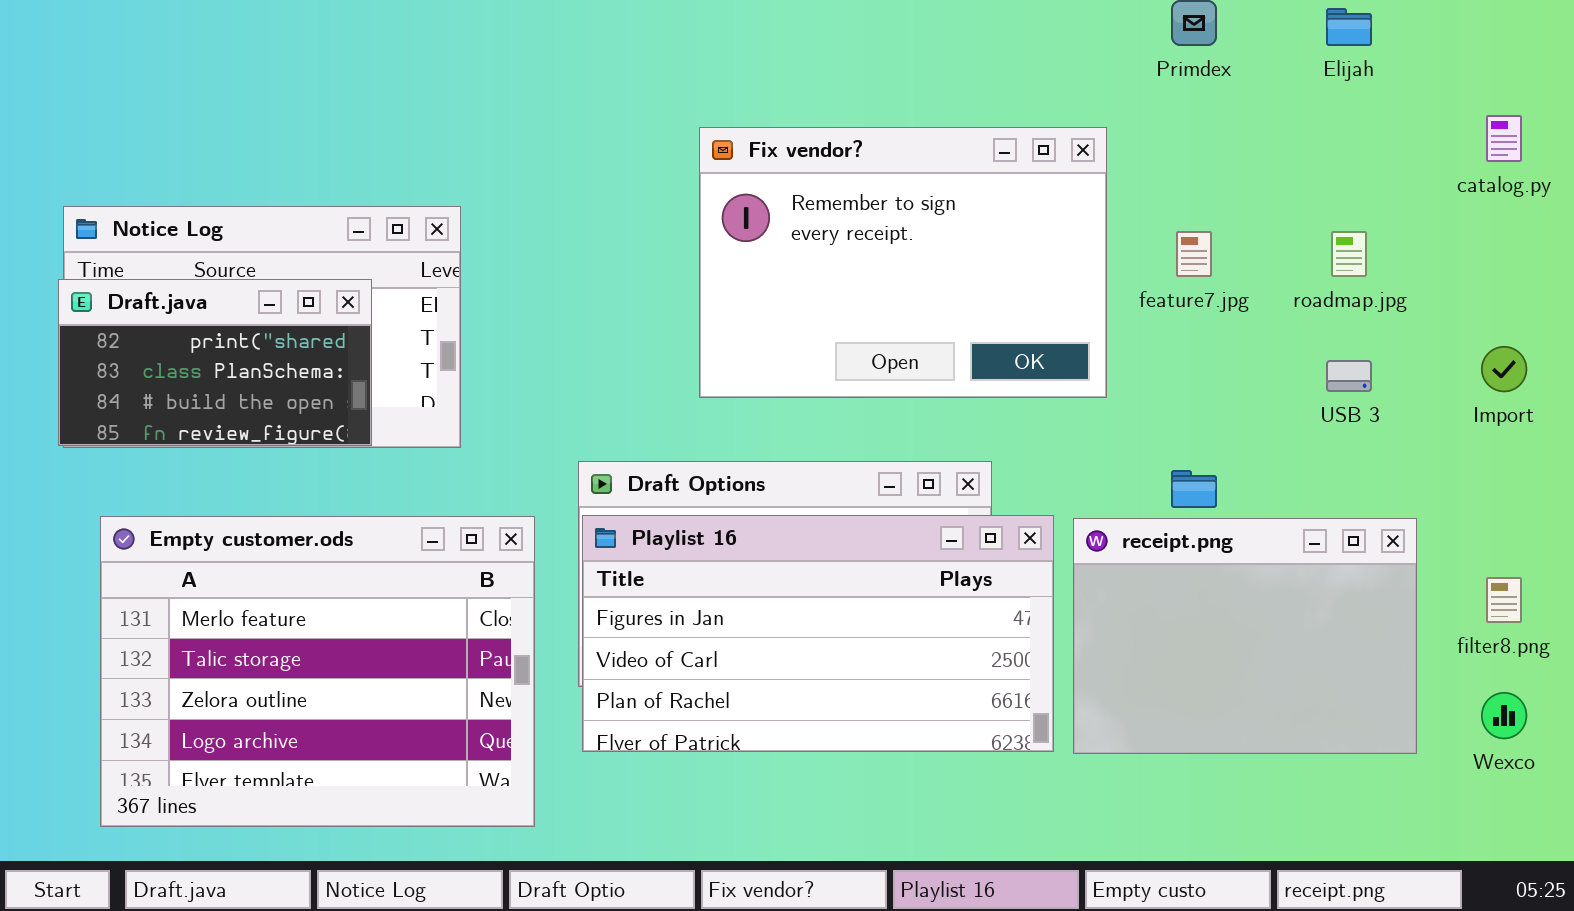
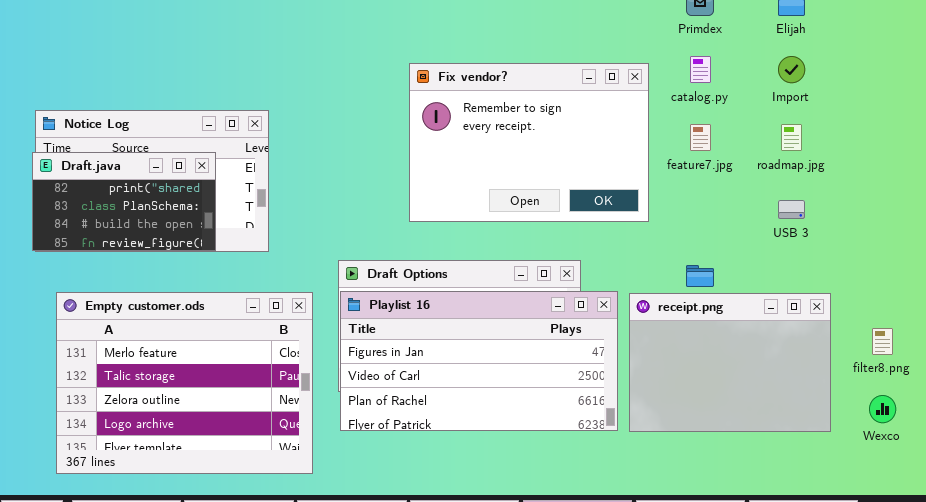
catalog.py: [1486,115,1522,162] -> [690,56,711,83], moved
Import: [1481,346,1527,392] -> [778,56,805,83], moved

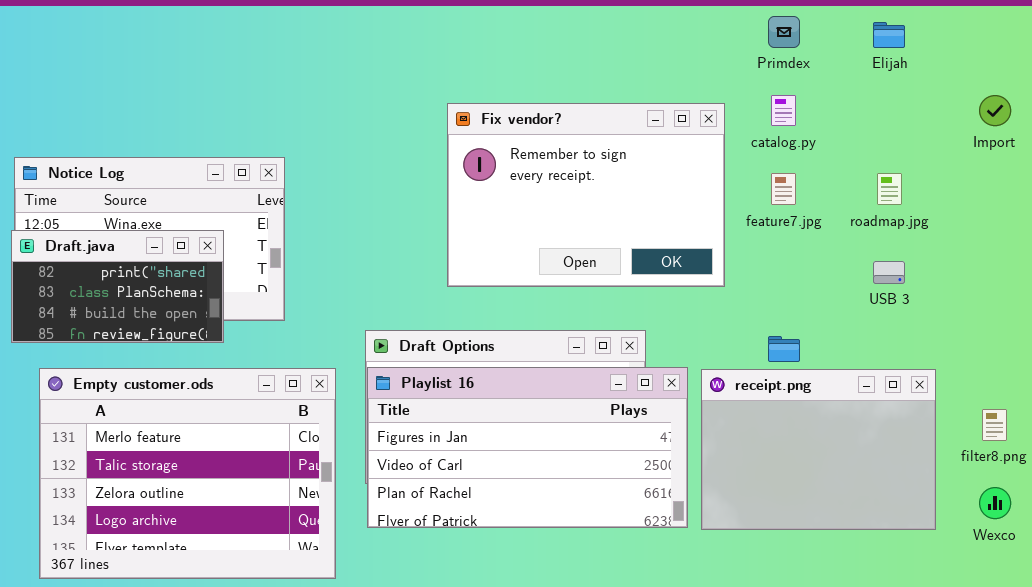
Import: [778,56,805,83] -> [979,95,1011,126], moved
Draft.java: [32,152,216,251] -> [11,230,224,343], moved

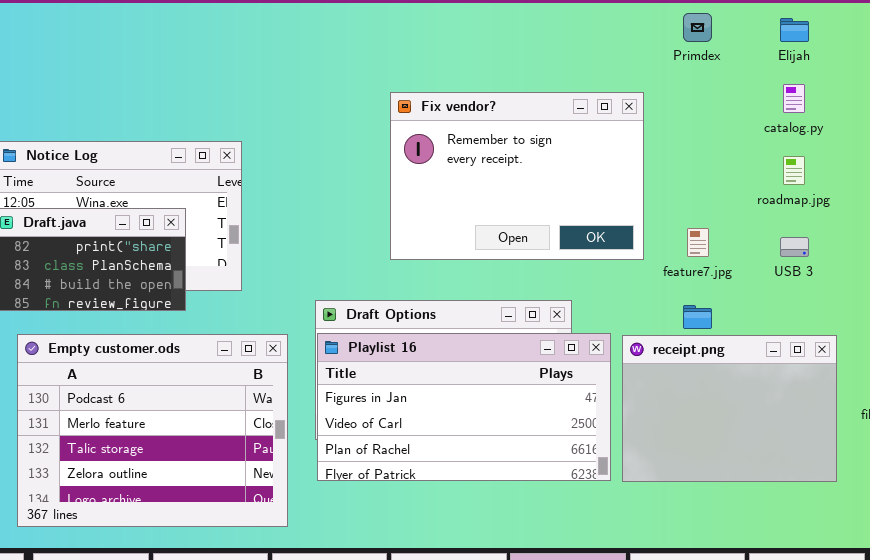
catalog.py: [771,95,796,126] -> [783,84,805,113], moved
feature7.jpg: [771,173,796,205] -> [687,228,709,257], moved
Empty customer.ods: [39,368,336,579] -> [17,334,288,527], scrolled up 1 row

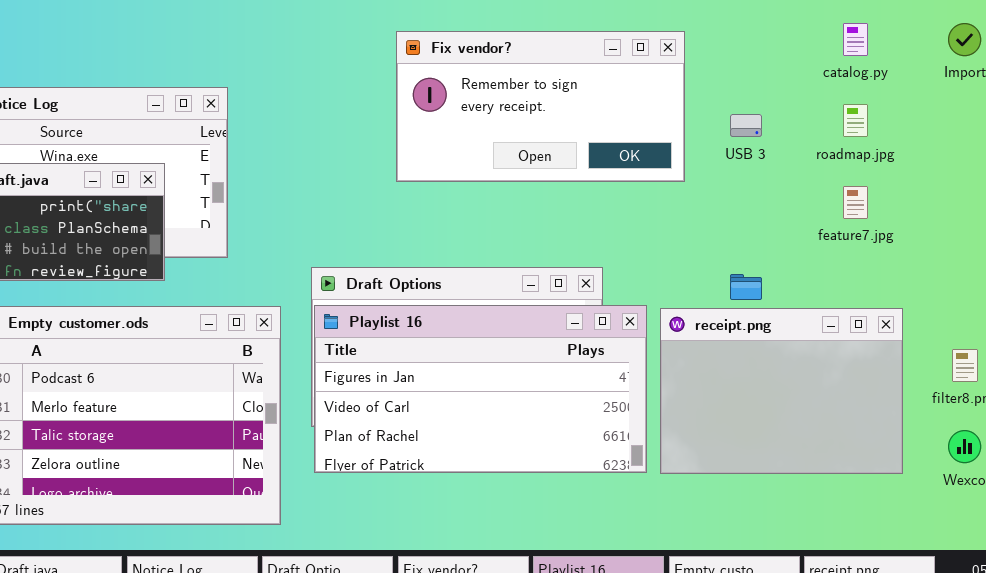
Fix vendor?: [390,92,644,260] -> [396,31,685,182], resized
feature7.jpg: [687,228,709,257] -> [843,186,868,219], moved
USB 3: [780,237,809,257] -> [730,114,762,137], moved

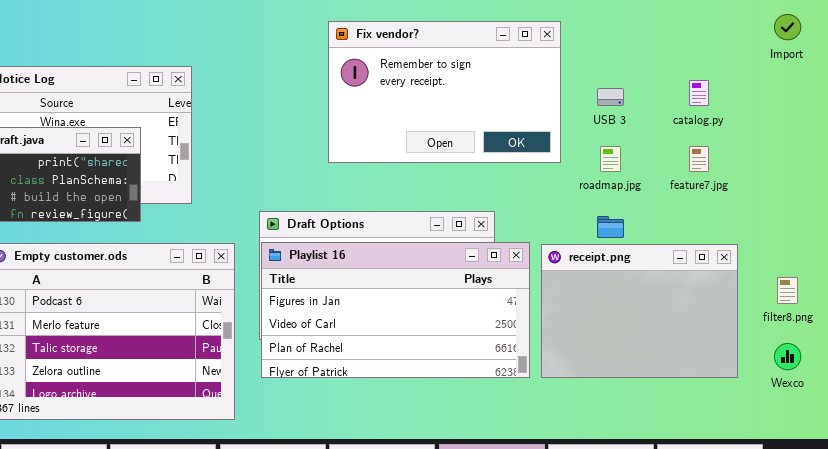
catalog.py: [843,23,868,56] -> [689,80,709,106], moved
Fix vendor?: [396,31,685,182] -> [328,21,561,163], resized
roadmap.jpg: [843,104,868,137] -> [600,146,621,172], moved

